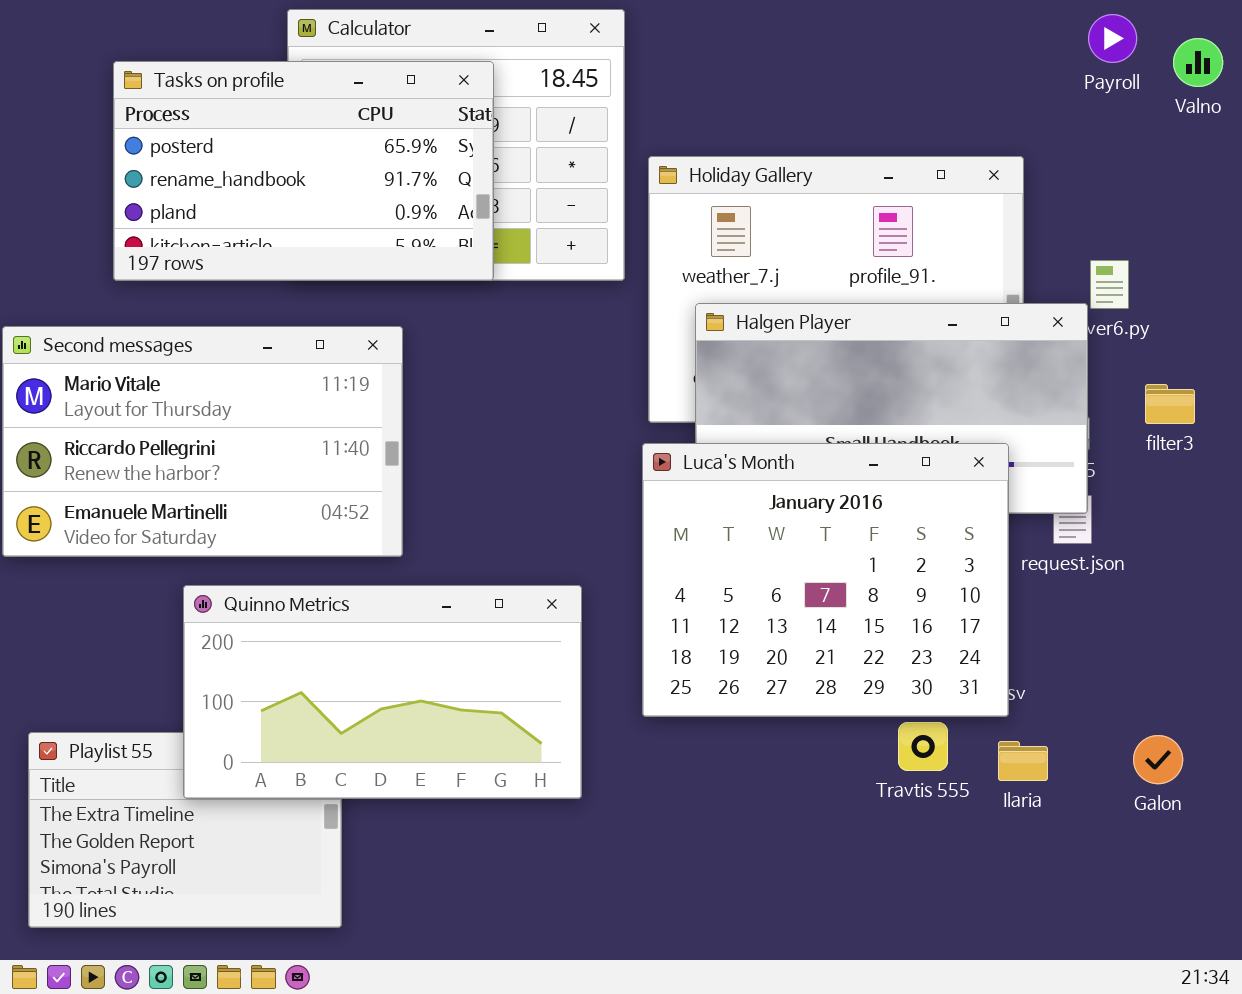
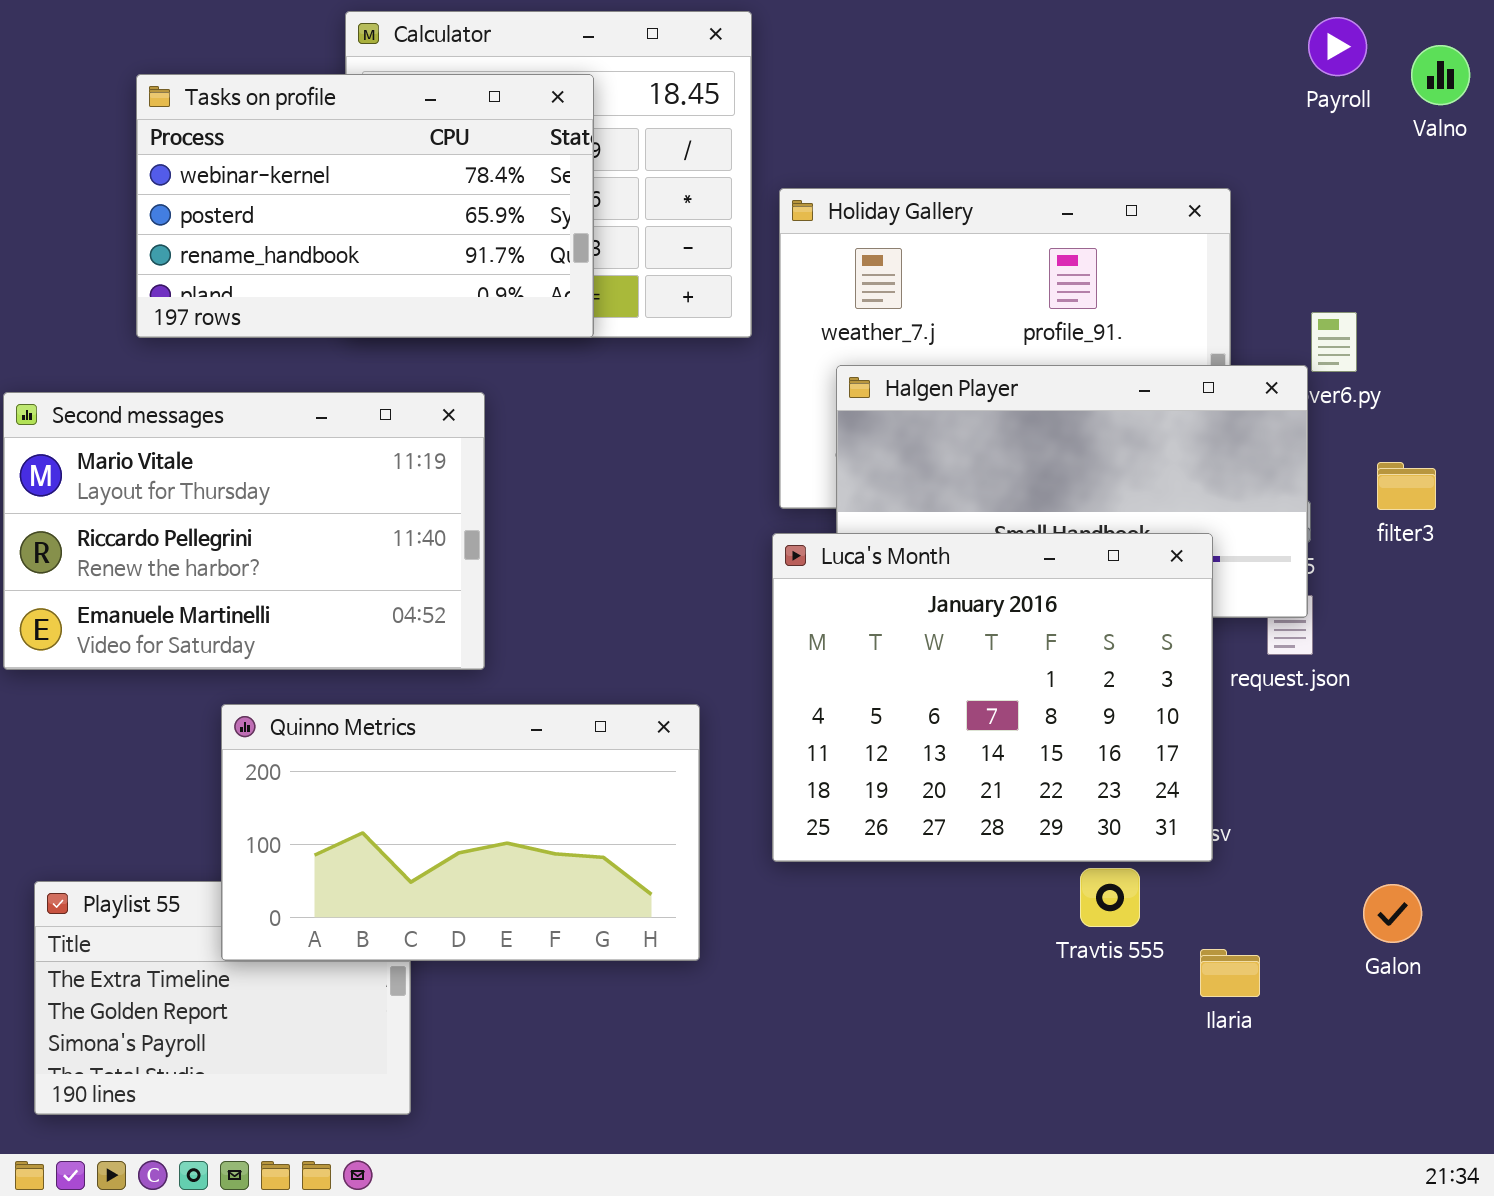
Tasks on profile: [113,61,494,281] -> [136,74,594,338], scrolled up 1 row
Ilaria: [998,741,1048,781] -> [1200,949,1260,997], moved

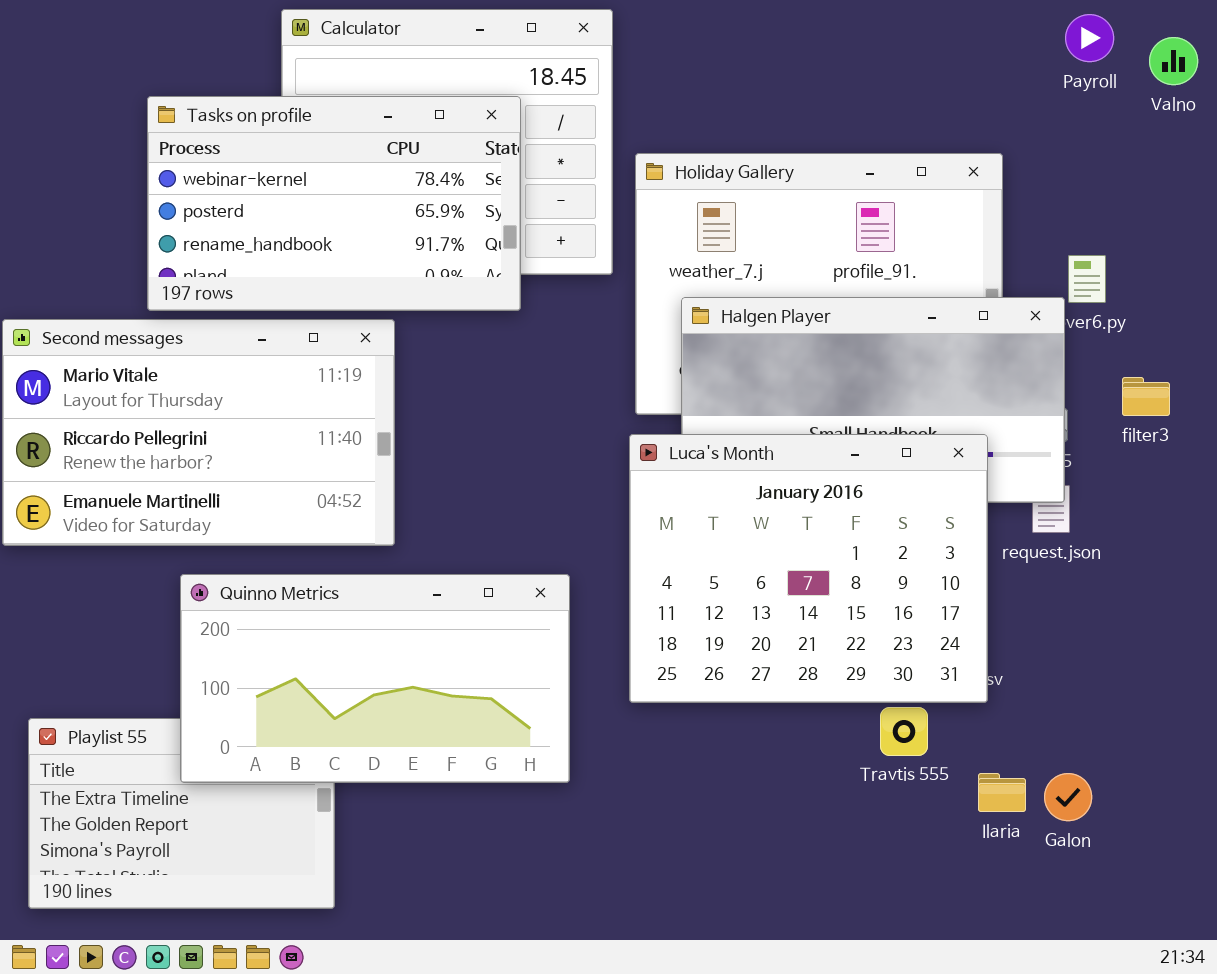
Tasks on profile: [136,74,594,338] -> [147,96,521,311], moved
Galon: [1363,884,1422,943] -> [1044,773,1092,821], moved

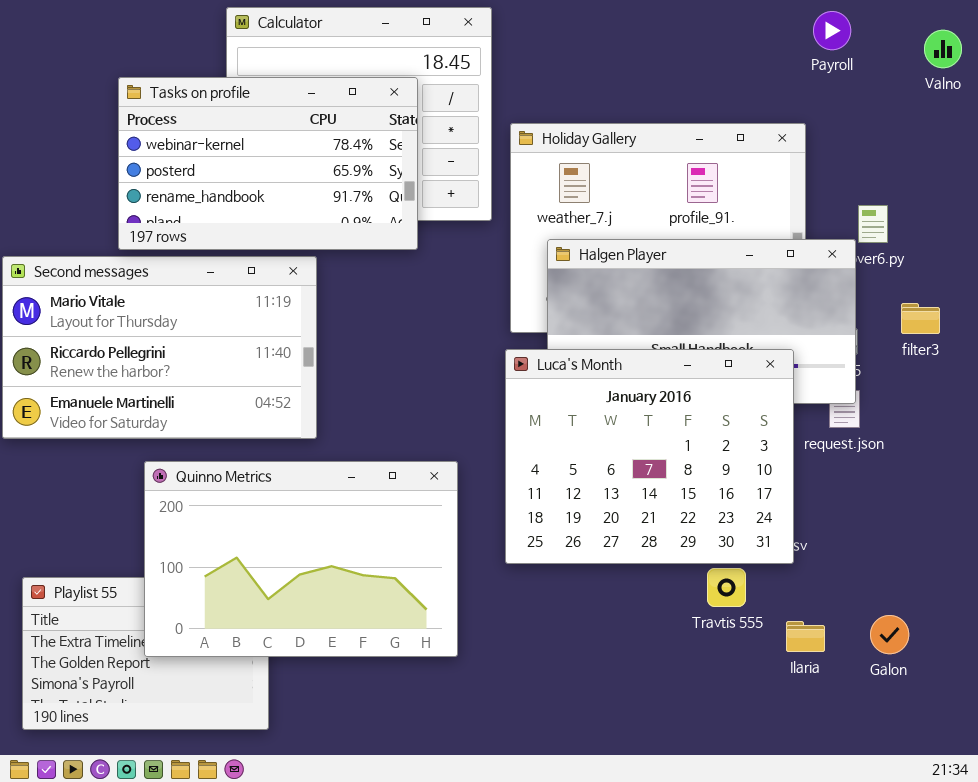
Payroll: [1065,14,1114,62] -> [813,11,851,50], moved
Quinno Metrics: [180,574,570,783] -> [144,461,458,657], resized
Galon: [1044,773,1092,821] -> [870,615,909,654], moved

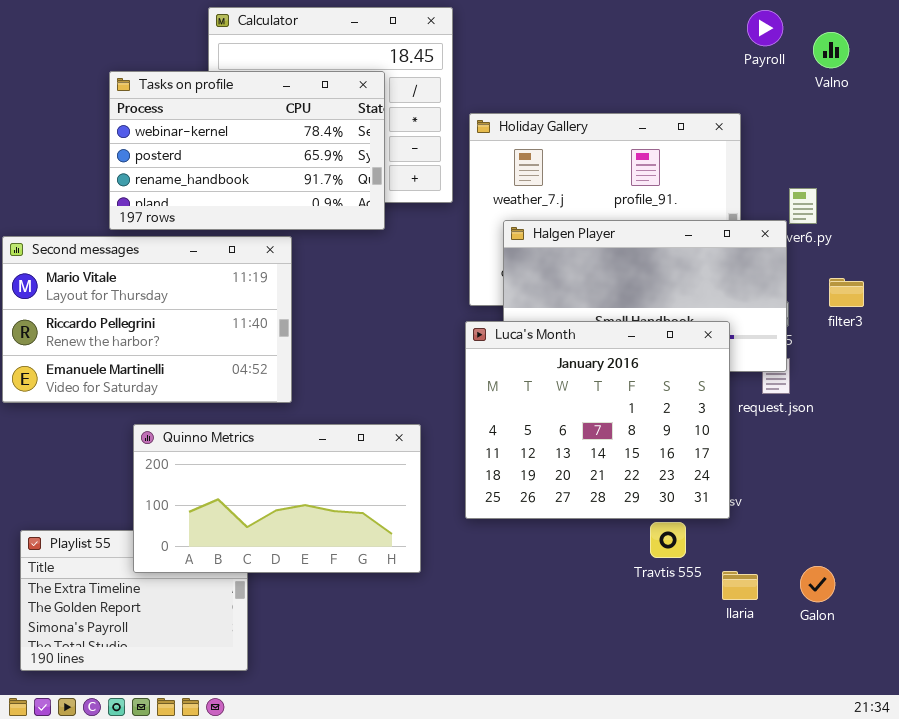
Valno: [924,30,962,68] -> [813,32,849,68], moved
Quinno Metrics: [144,461,458,657] -> [133,424,421,573], resized

